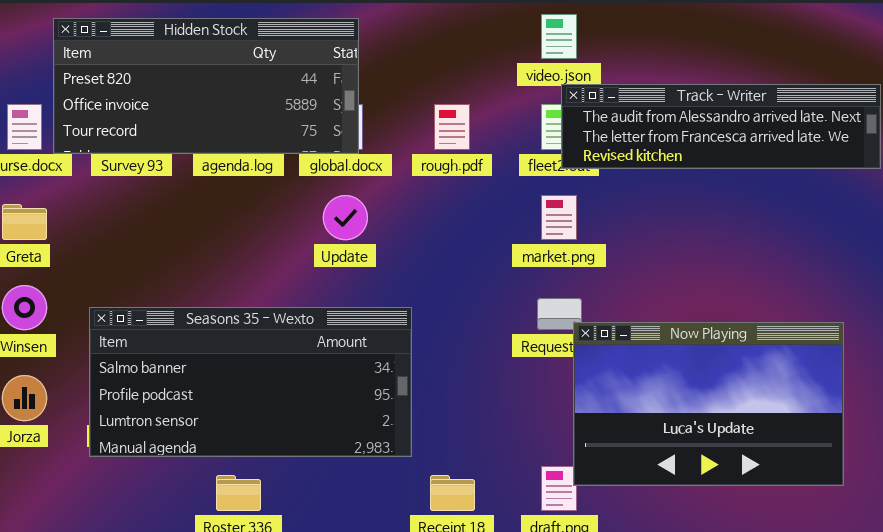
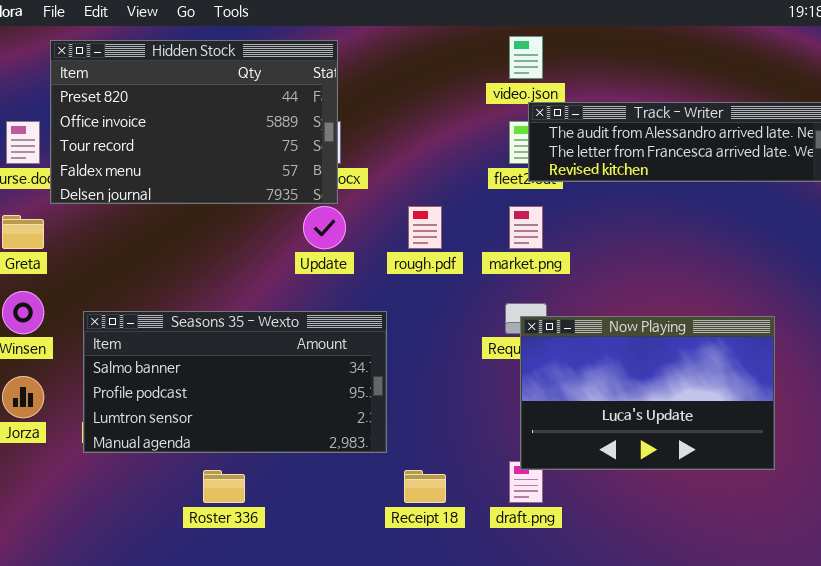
Hidden Stock: [53,18,359,154] -> [50,40,338,204], resized
rough.pdf: [434,104,470,150] -> [408,206,442,249], moved
Now Playing: [573,322,844,486] -> [520,316,775,470], moved

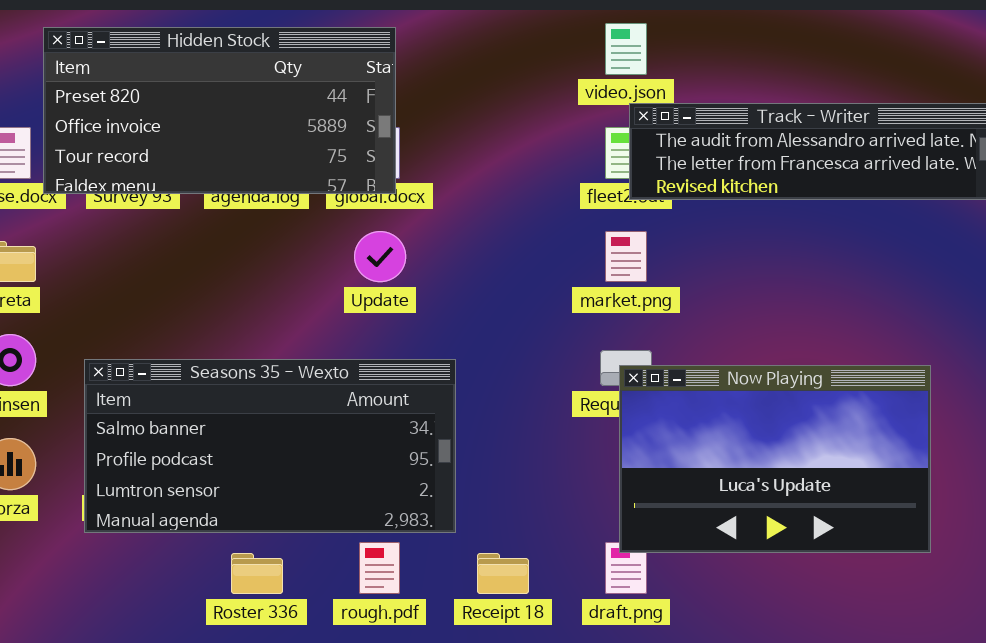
Hidden Stock: [50,40,338,204] -> [43,27,396,194], resized
rough.pdf: [408,206,442,249] -> [359,542,400,594], moved

